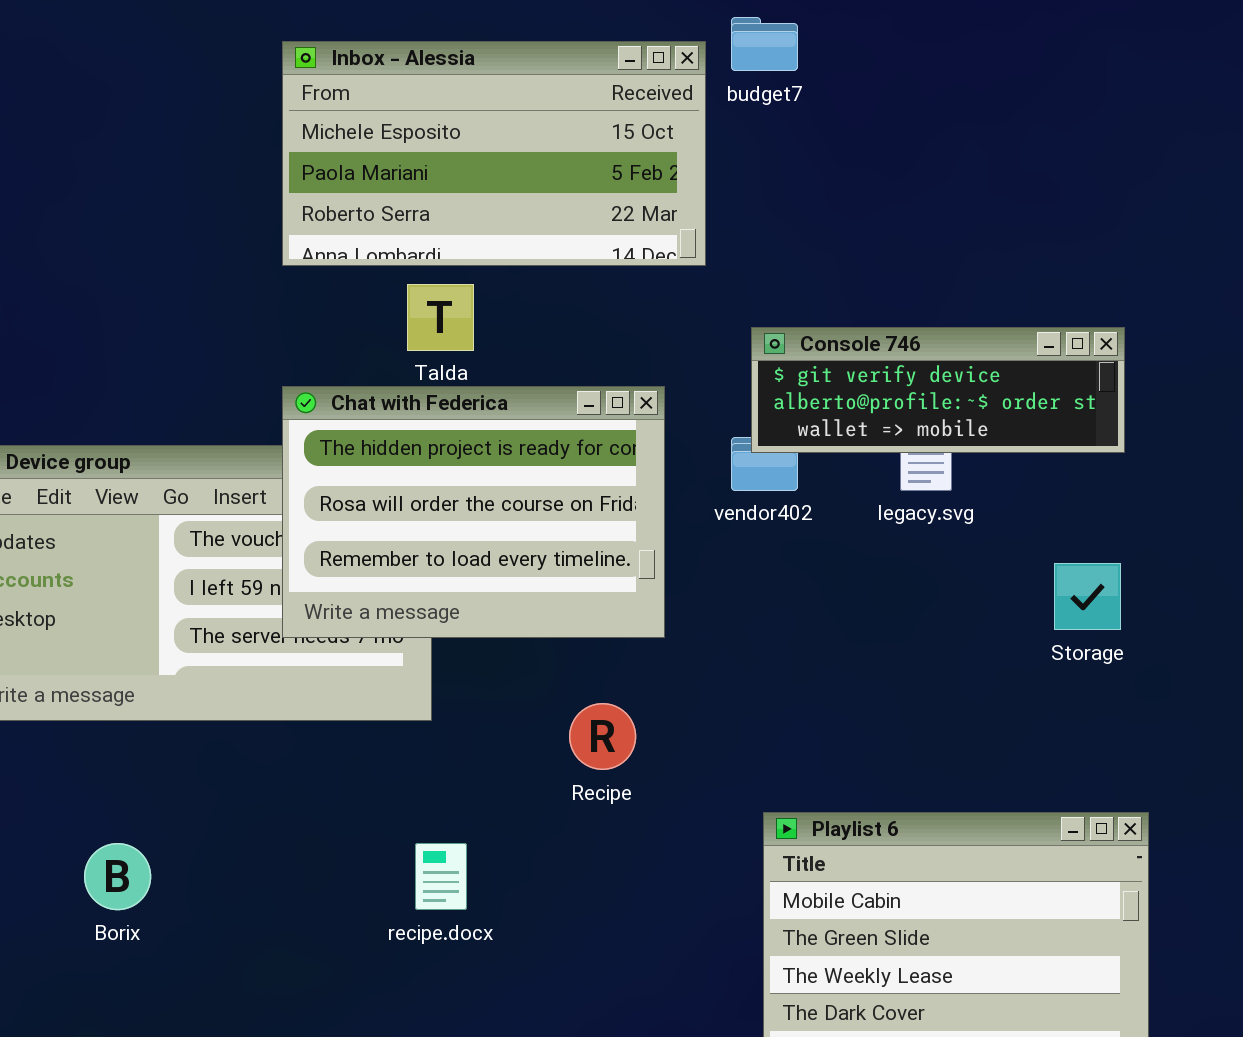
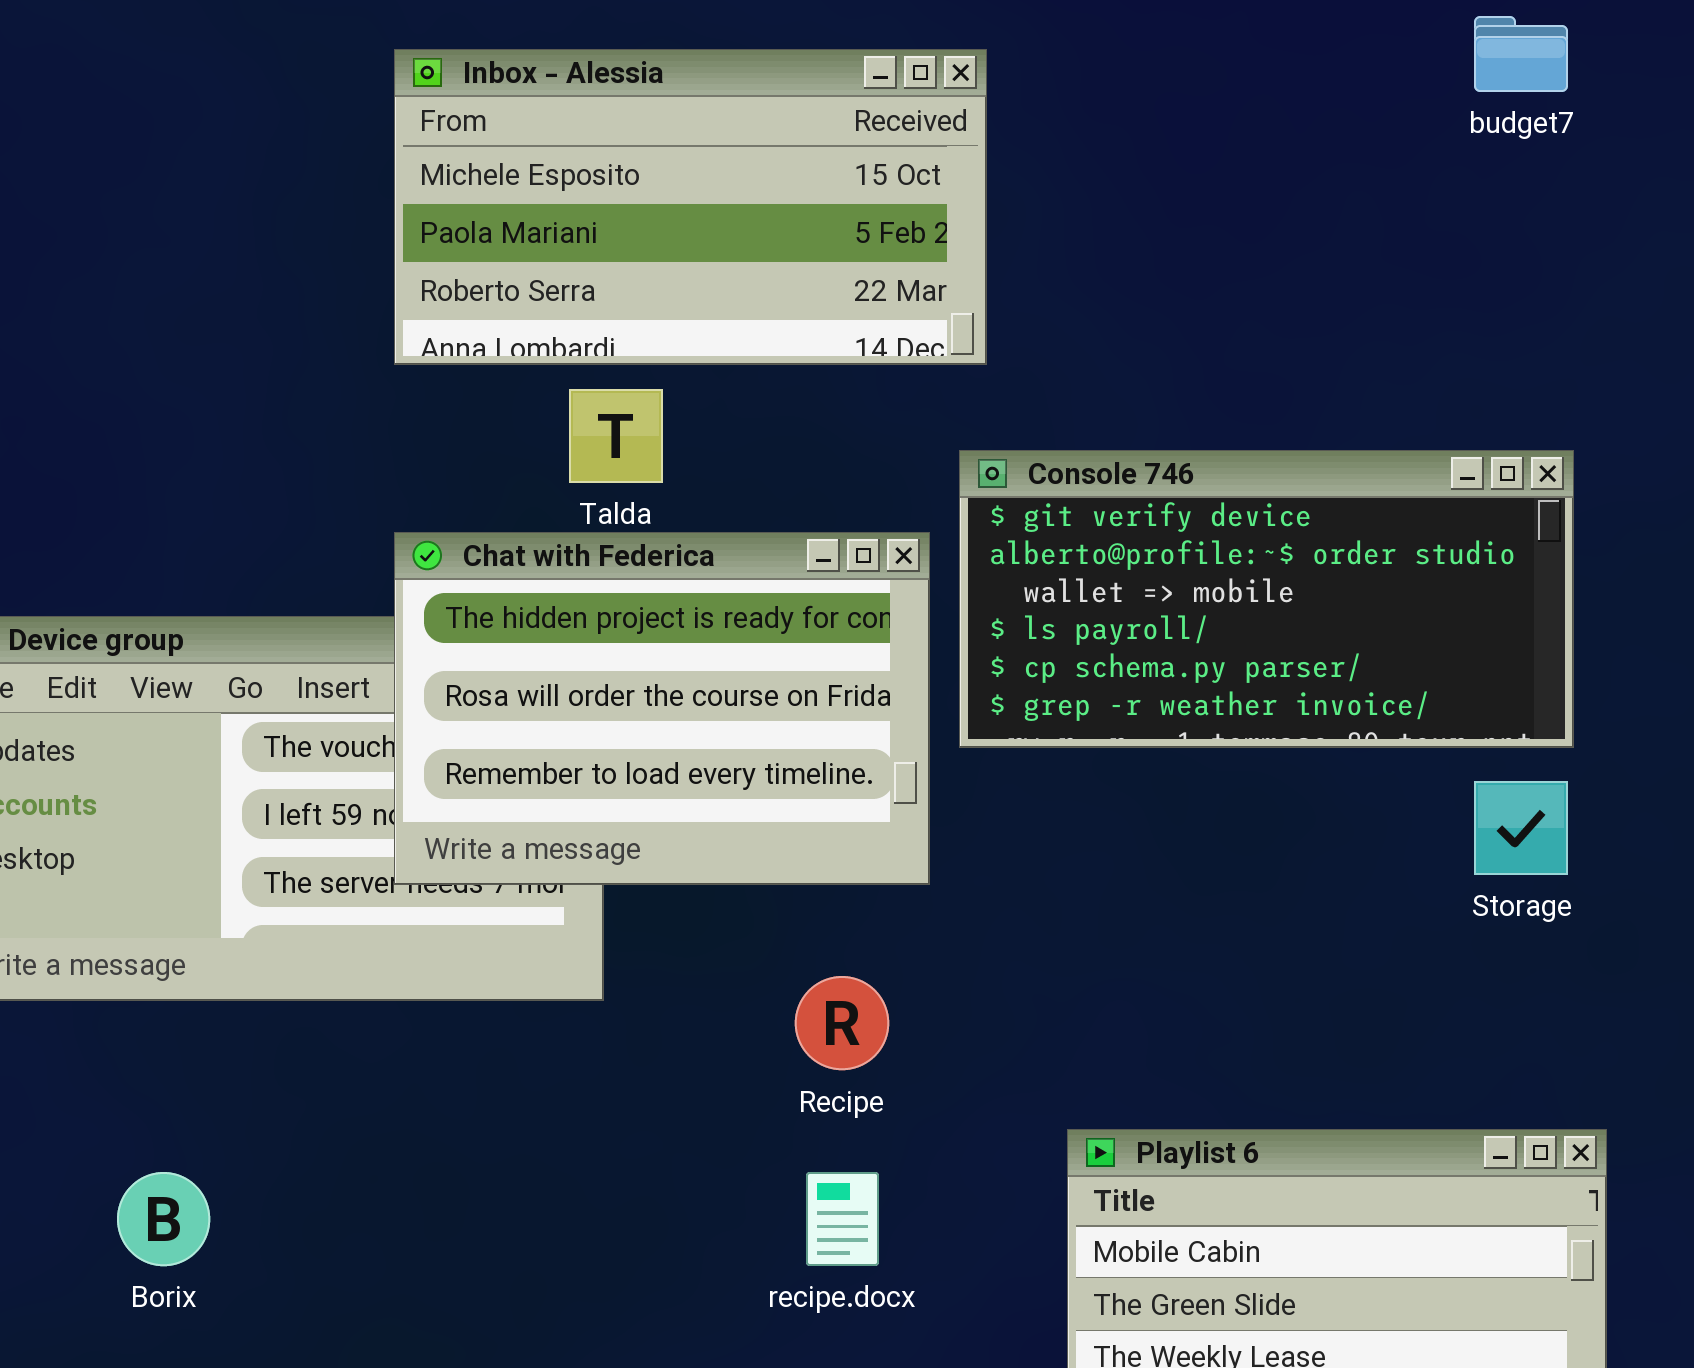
budget7: [731,17,798,71] -> [1474,16,1568,92], moved
Console 746: [751,327,1125,453] -> [959,450,1574,748], resized
recipe.docx: [415,843,467,910] -> [806,1172,879,1266], moved

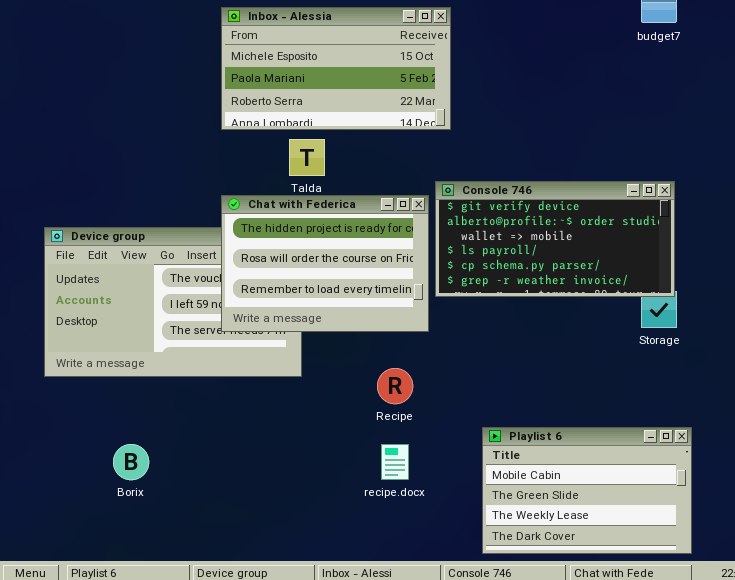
Console 746: [959,450,1574,748] -> [435,181,675,297], moved

